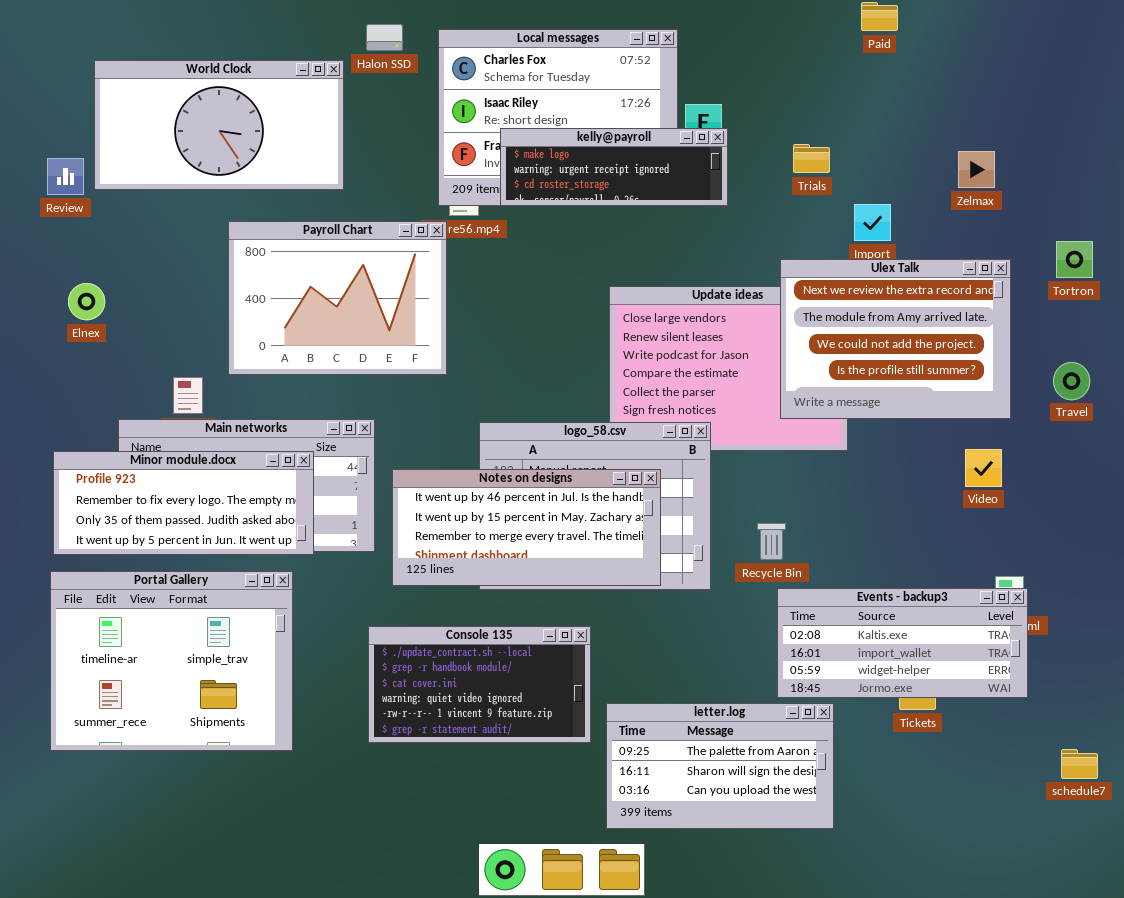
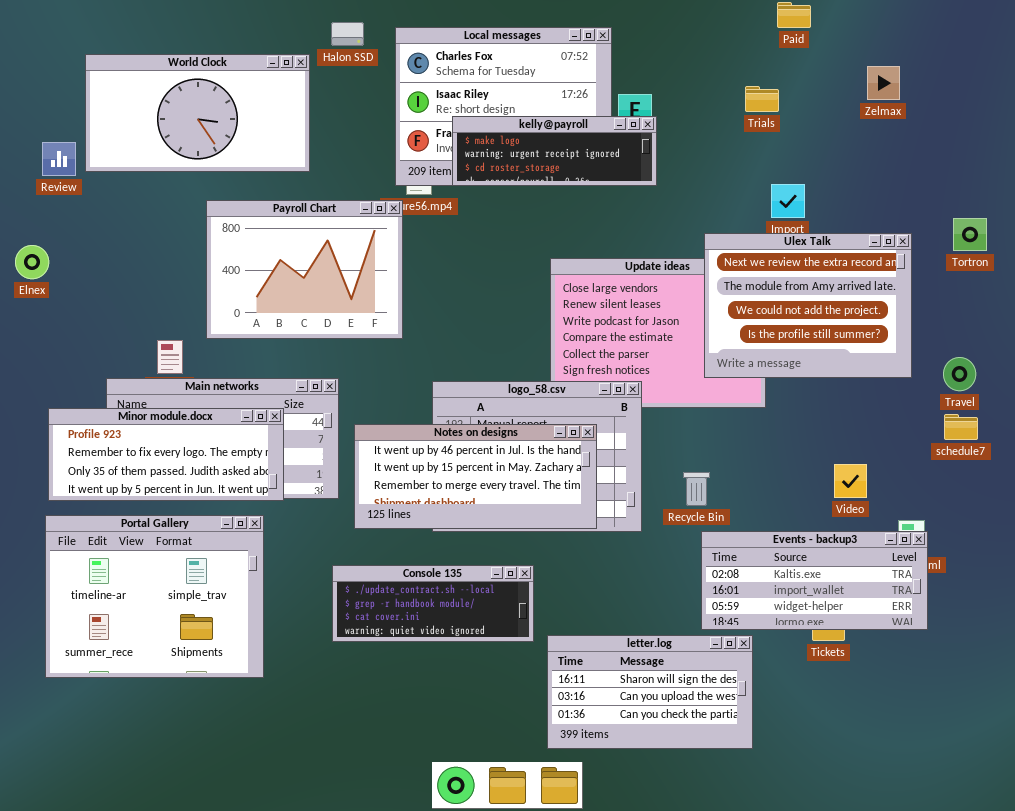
Trials: [793,144,830,173] -> [745,86,779,112], moved
Zelmax: [958,151,995,188] -> [867,66,900,100], moved
Elnex: [68,283,105,320] -> [15,245,49,279], moved
Travel: [1053,362,1090,400] -> [943,357,976,391], moved
Video: [965,449,1002,487] -> [834,464,867,498], moved
Console 135: [368,626,591,743] -> [332,565,534,642], resized
letter.log: [606,703,834,829] -> [547,635,753,749], scrolled down 1 row
schedule7: [1061,749,1098,779] -> [944,414,978,440], moved

